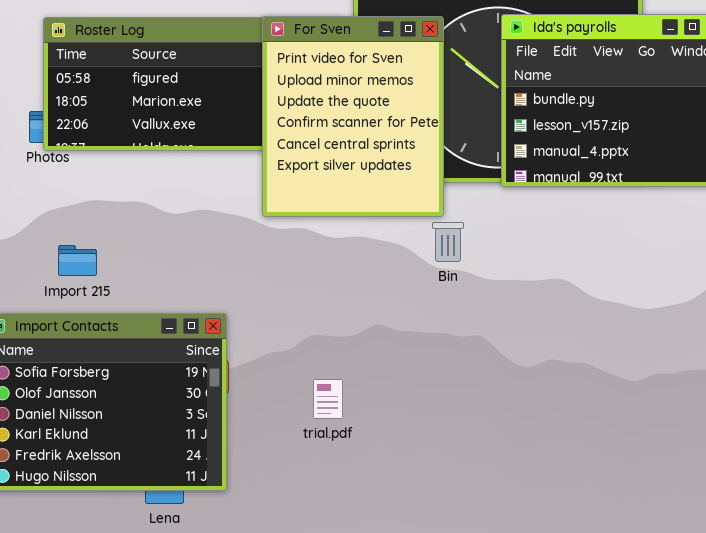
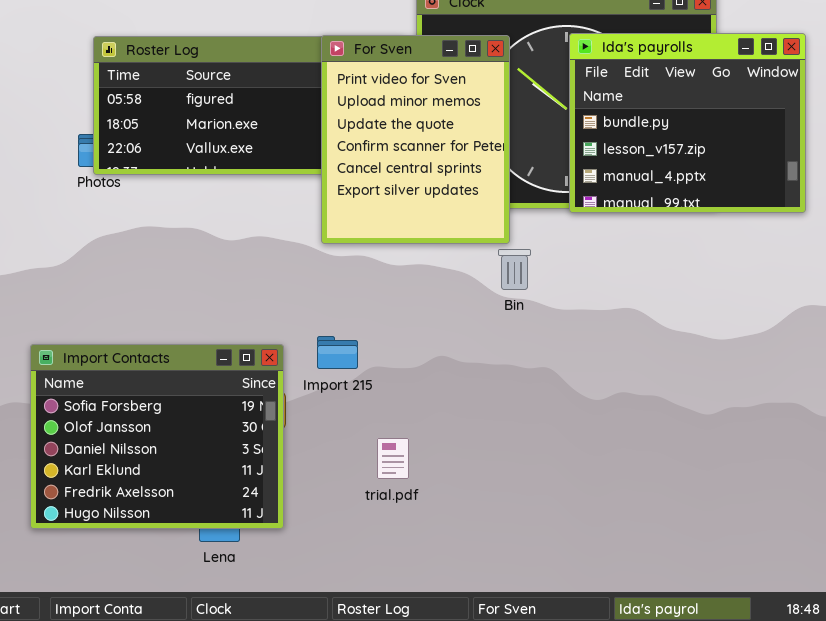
Import 215: [58,245,97,276] -> [317,336,358,369], moved
trial.pdf: [313,379,343,419] -> [377,438,409,479], moved

